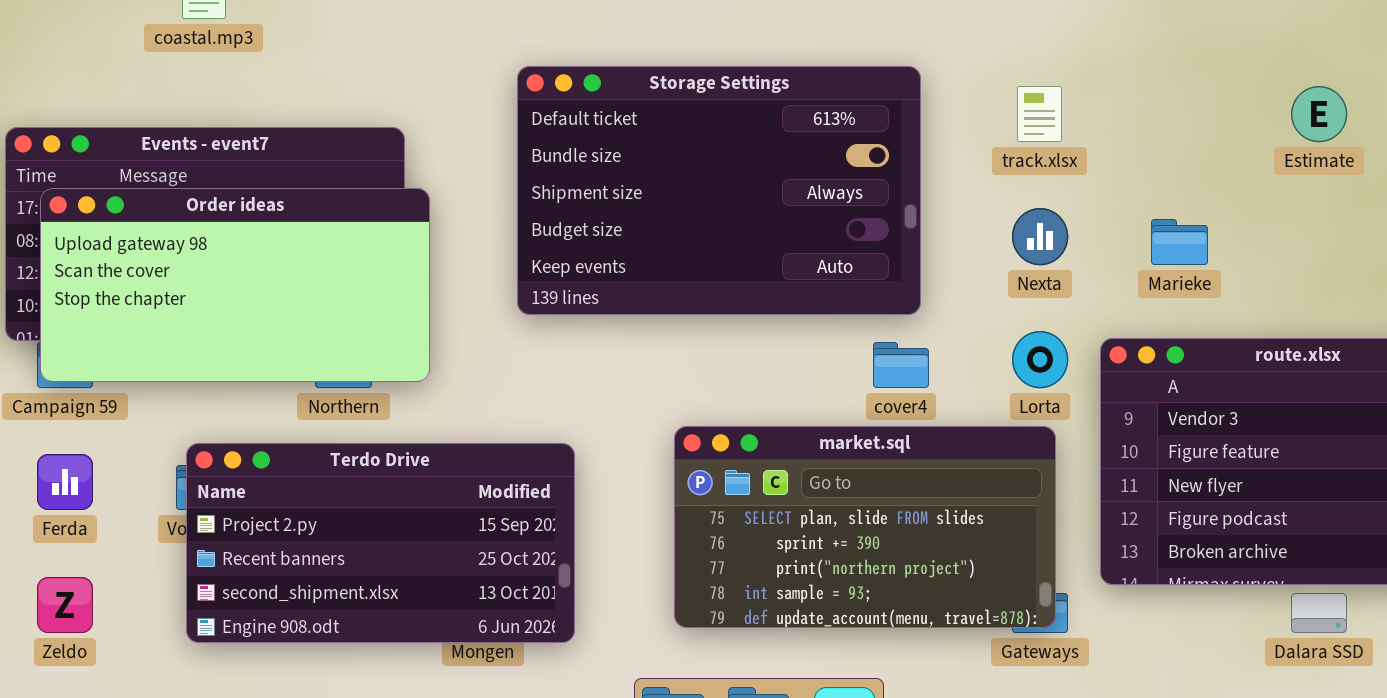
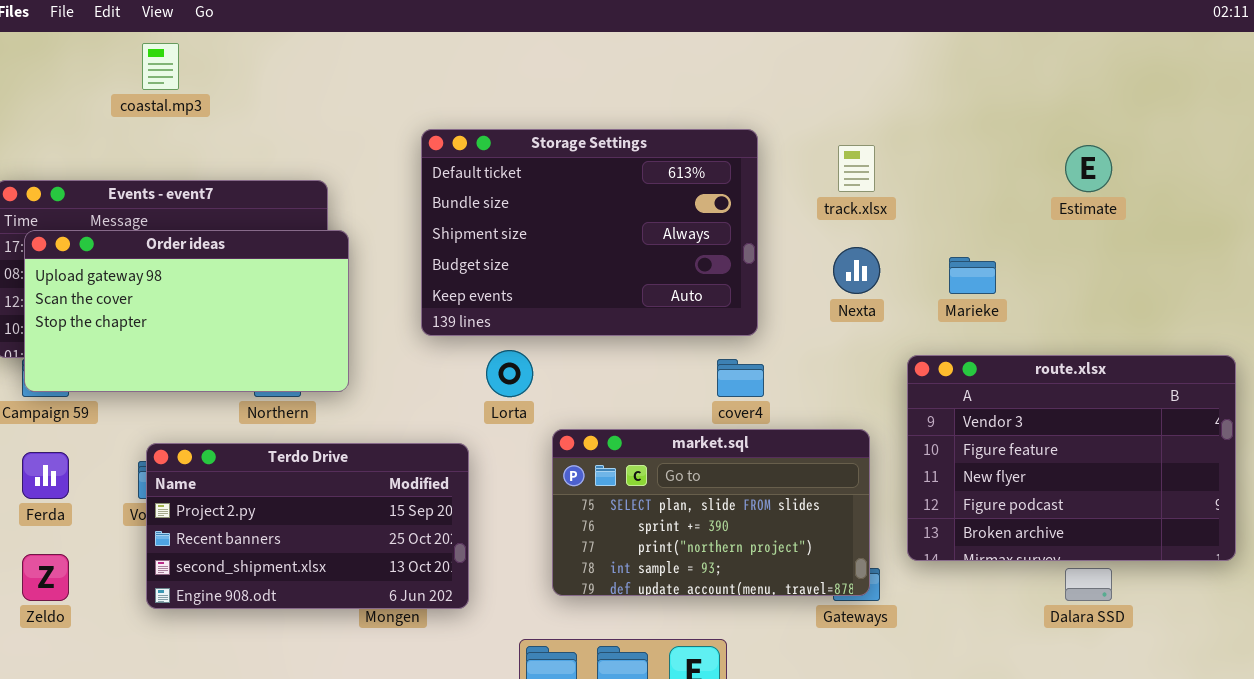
Lorta: [1012,331,1068,388] -> [486,350,533,397], moved

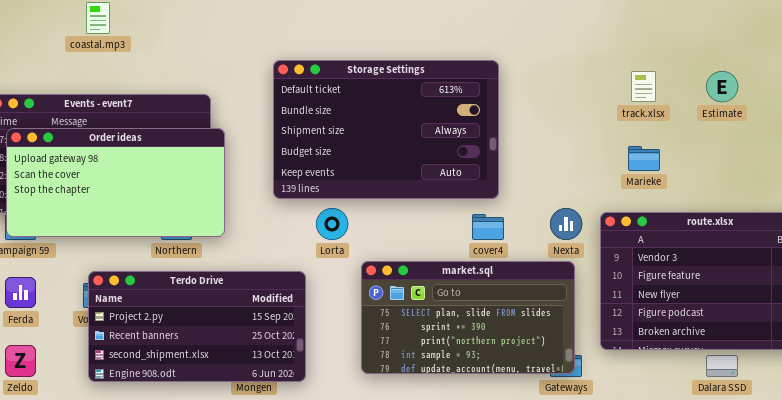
track.xlsx: [838,145,875,192] -> [631,71,656,102], moved
Nexta: [833,247,880,294] -> [550,208,582,240], moved

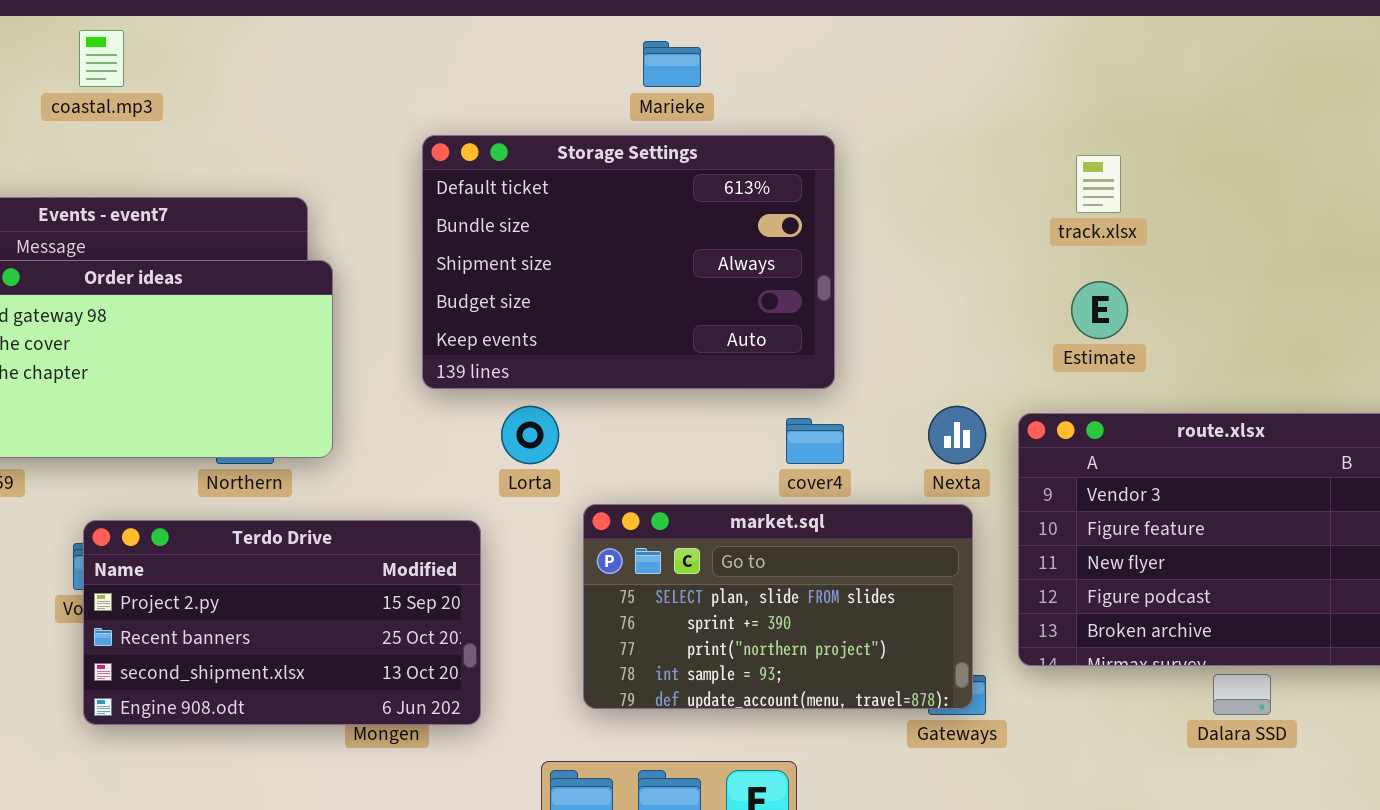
Estimate: [706,71,738,102] -> [1071,281,1128,339], moved
Marieke: [628,146,660,171] -> [643,41,701,87], moved

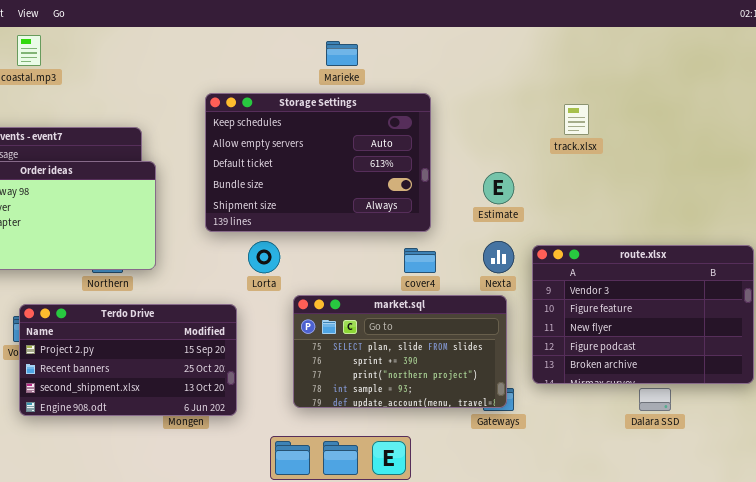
Storage Settings: [422,135,835,389] -> [205,93,431,232], scrolled up 2 rows
Estimate: [1071,281,1128,339] -> [483,172,514,204], moved

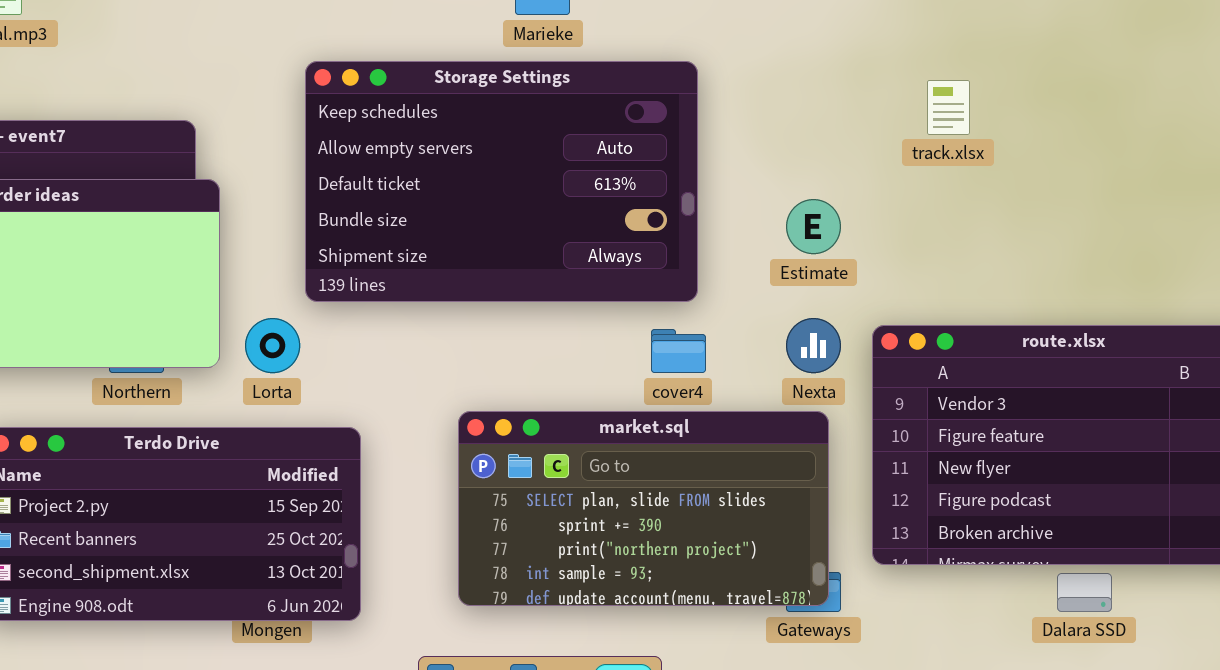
Lorta: [248,241,280,273] -> [245,318,300,373], moved

